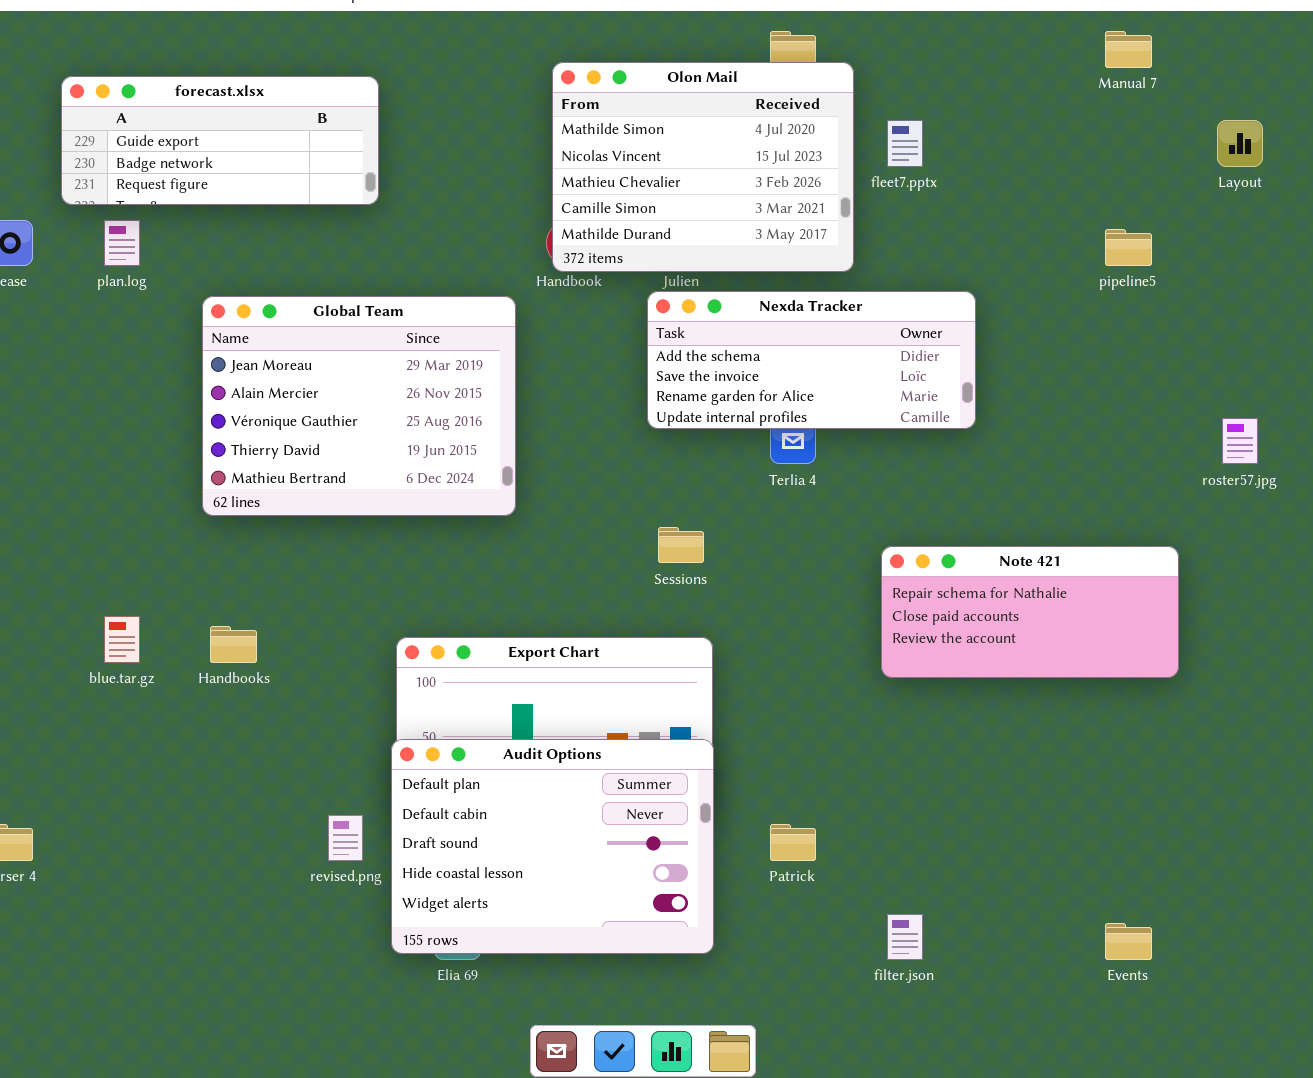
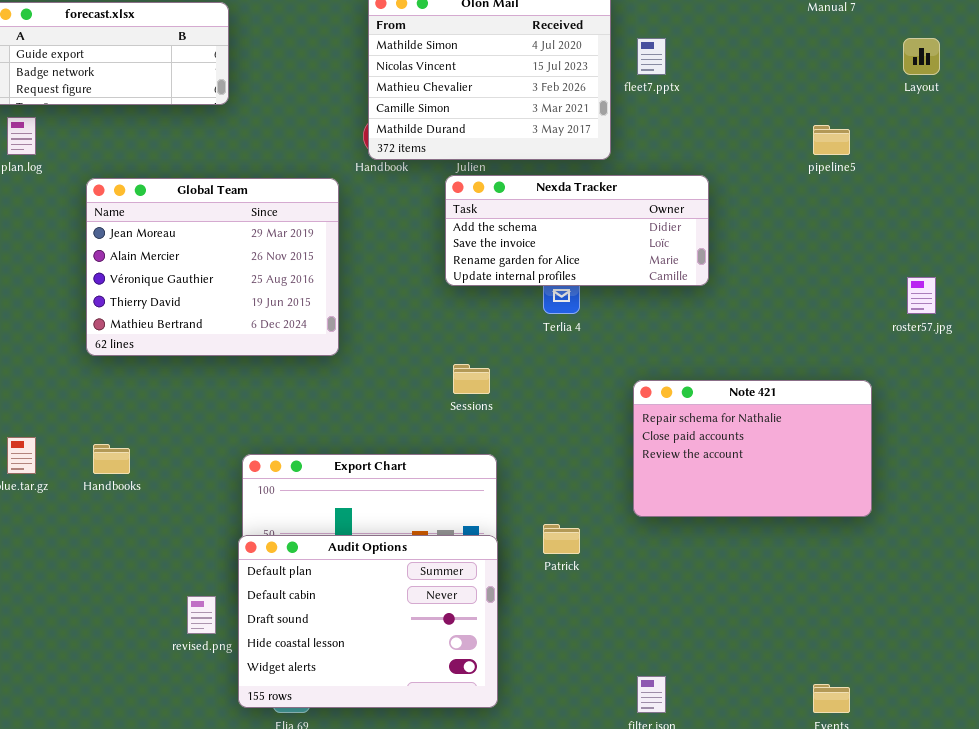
Note 421: [881,546,1179,678] -> [633,380,872,517], resized
Patrick: [770,824,816,861] -> [543,524,580,554], moved

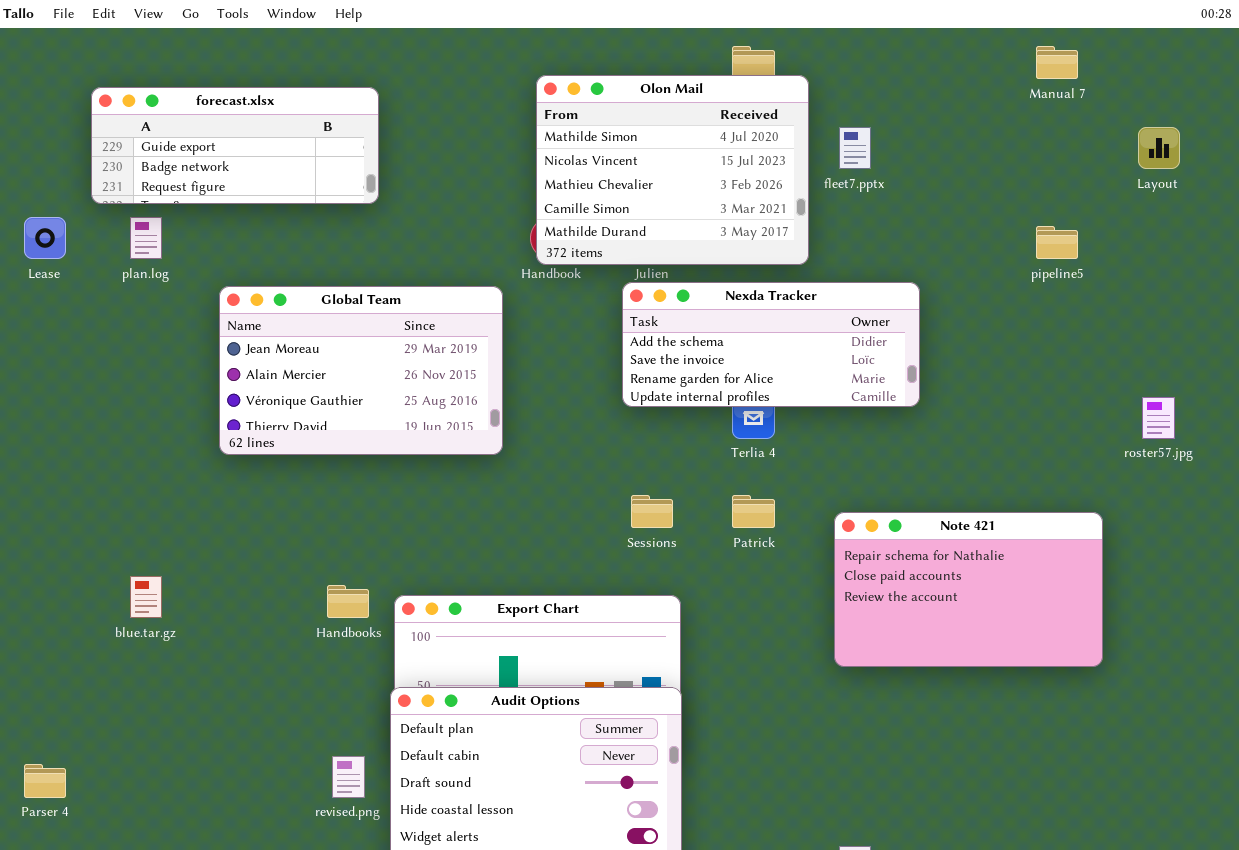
Global Team: [86,178,339,356] -> [219,286,503,455], resized
Handbooks: [93,444,130,474] -> [327,585,369,618], moved
Patrick: [543,524,580,554] -> [732,495,775,528], moved

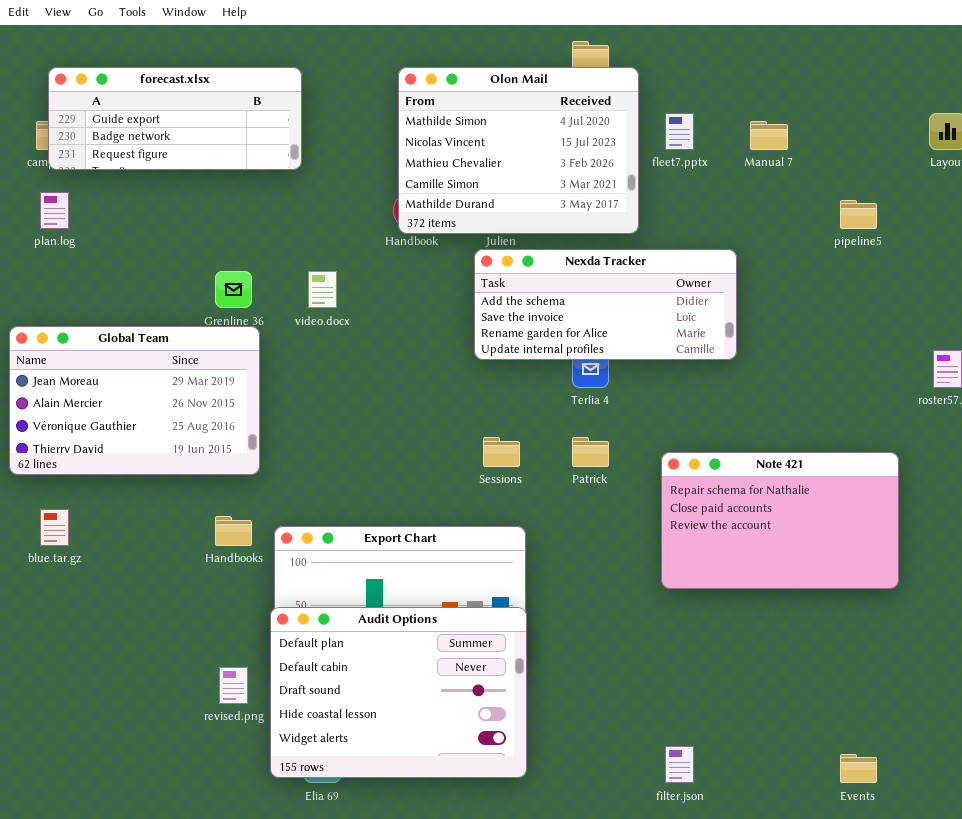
Manual 7: [1036,46,1078,79] -> [750,121,788,150], moved
forecast.xlsx: [91,87,379,204] -> [48,67,302,170], moved
Global Team: [219,286,503,455] -> [9,326,260,475], moved

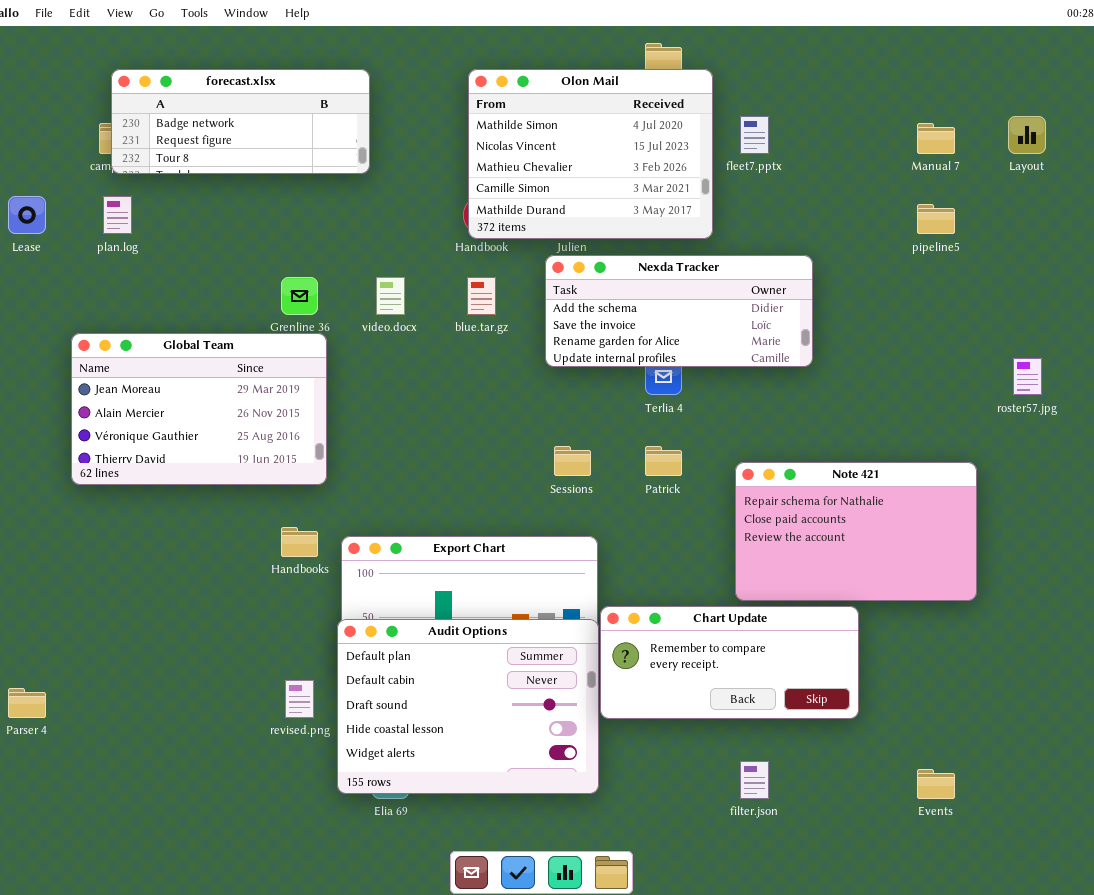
forecast.xlsx: [48,67,302,170] -> [111,69,370,174], scrolled down 1 row
Manual 7: [750,121,788,150] -> [917,123,955,154], moved
blue.tar.gz: [40,509,69,546] -> [467,277,496,315], moved
Chart Update: none -> [600,606,859,719], opened

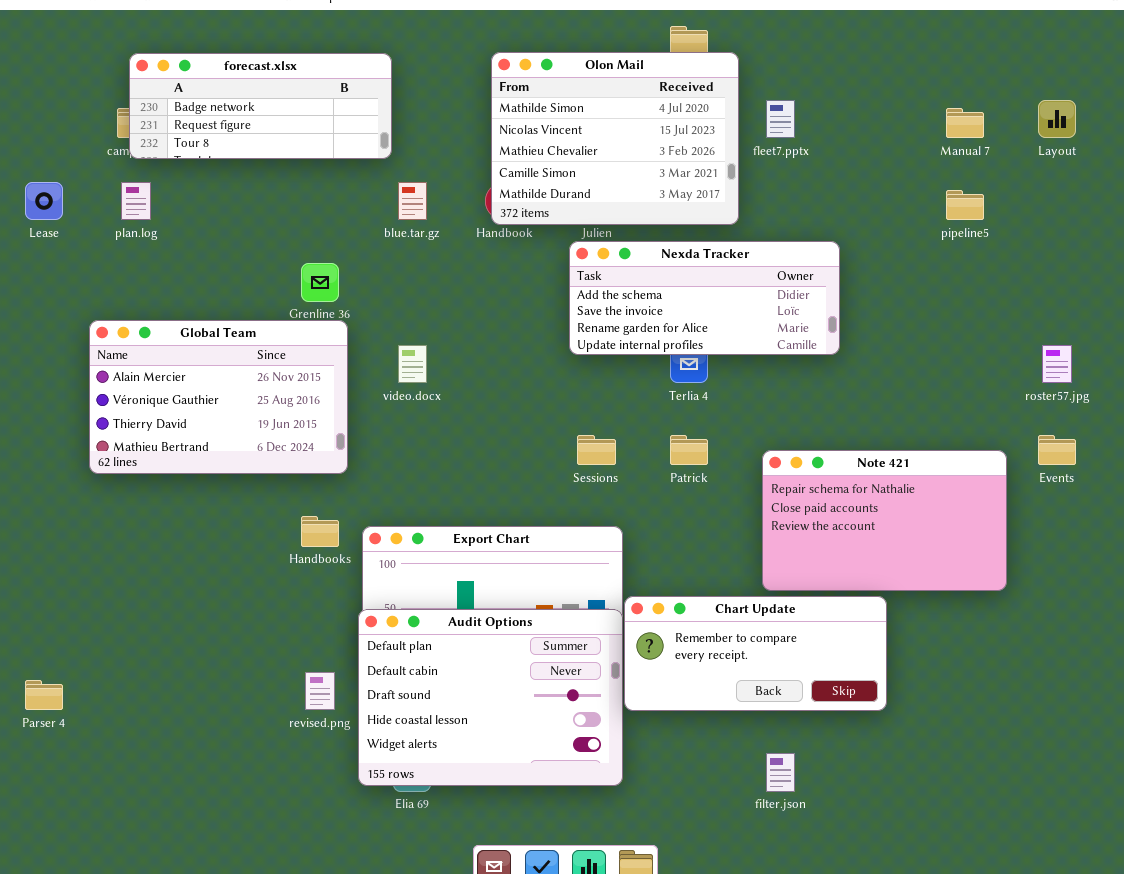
video.docx: [376,277,405,315] -> [398,345,427,383], moved
blue.tar.gz: [467,277,496,315] -> [398,182,427,220], moved
Global Team: [71,333,327,485] -> [89,320,348,474], scrolled down 1 row
Events: [917,769,955,799] -> [1038,435,1076,465], moved

